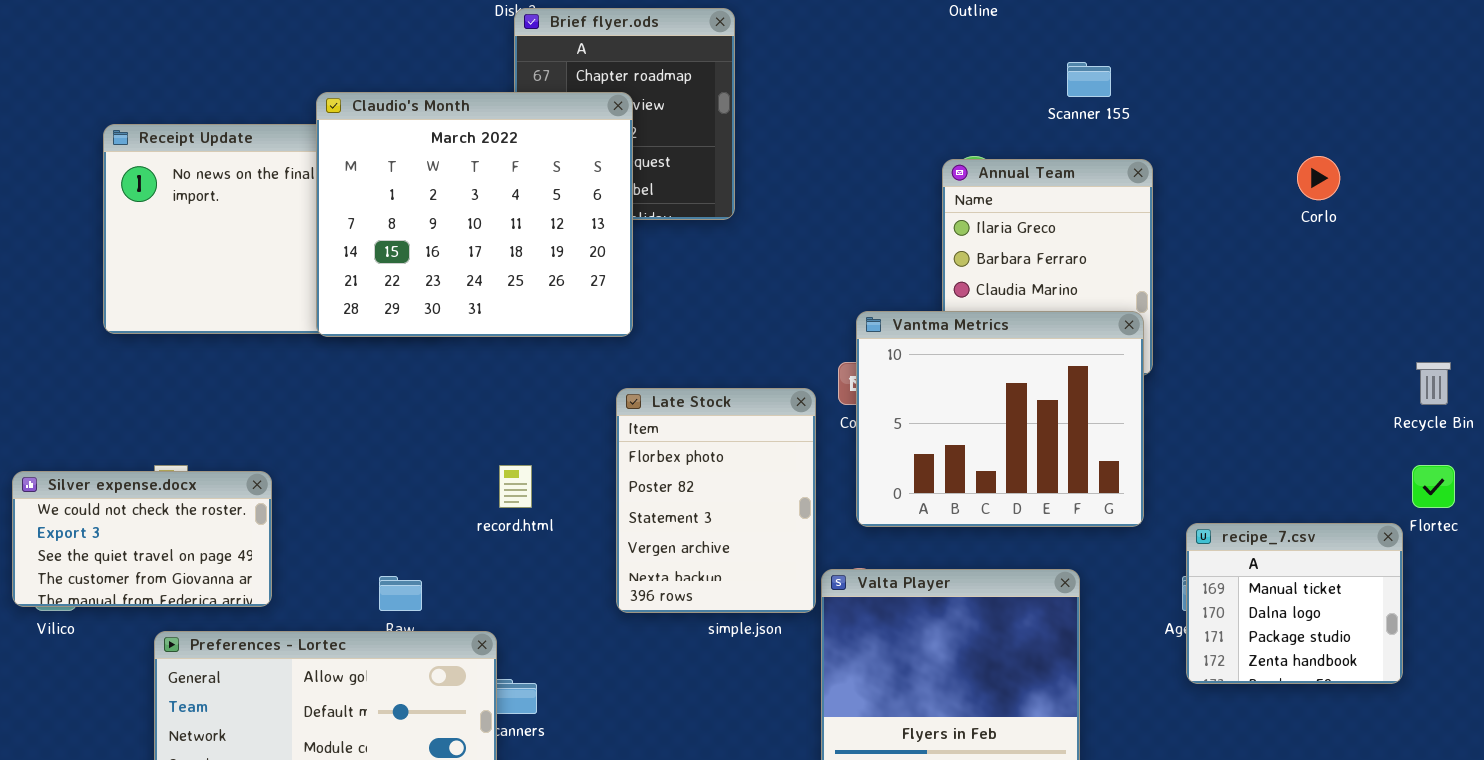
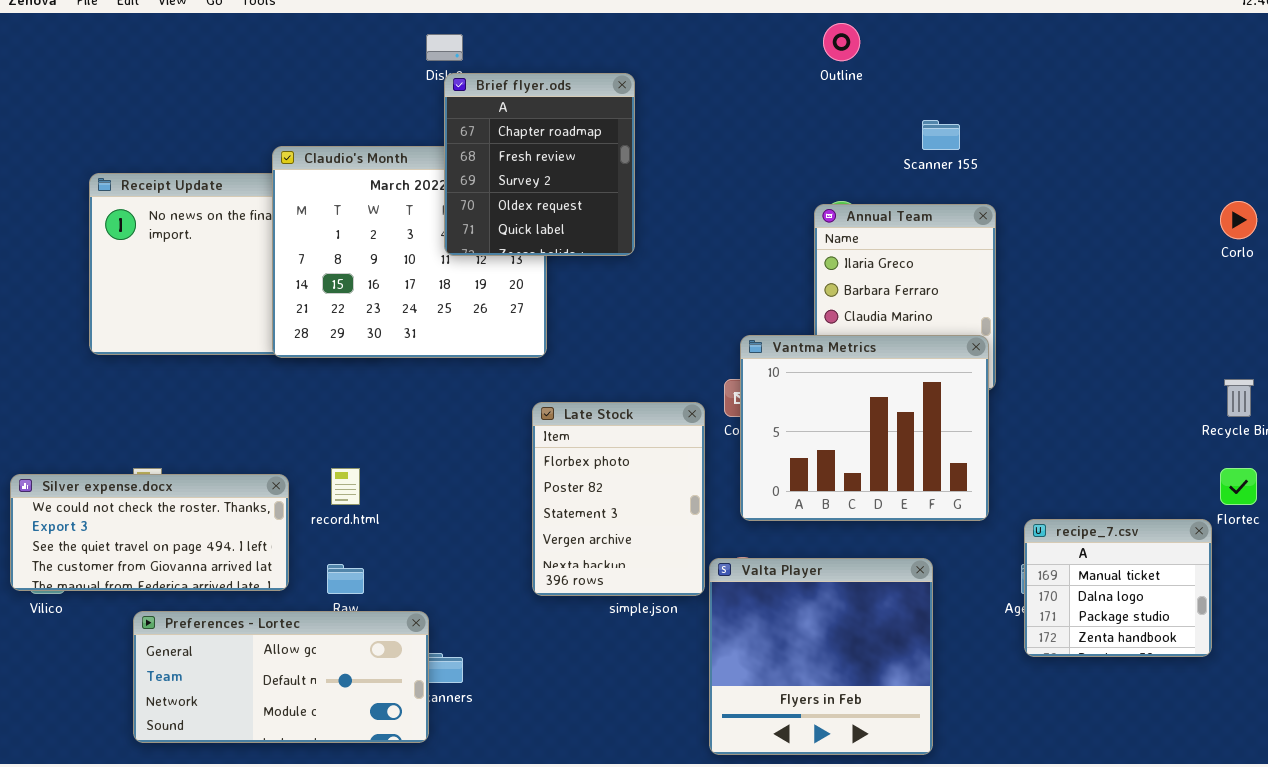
Brief flyer.ods: [514,8,735,220] -> [444,73,635,256], raised
Corlo: [1297,156,1340,200] -> [1220,201,1257,239], moved
record.html: [499,465,532,508] -> [331,468,360,505], moved
Silver expense.docx: [12,471,272,607] -> [10,474,289,591], resized

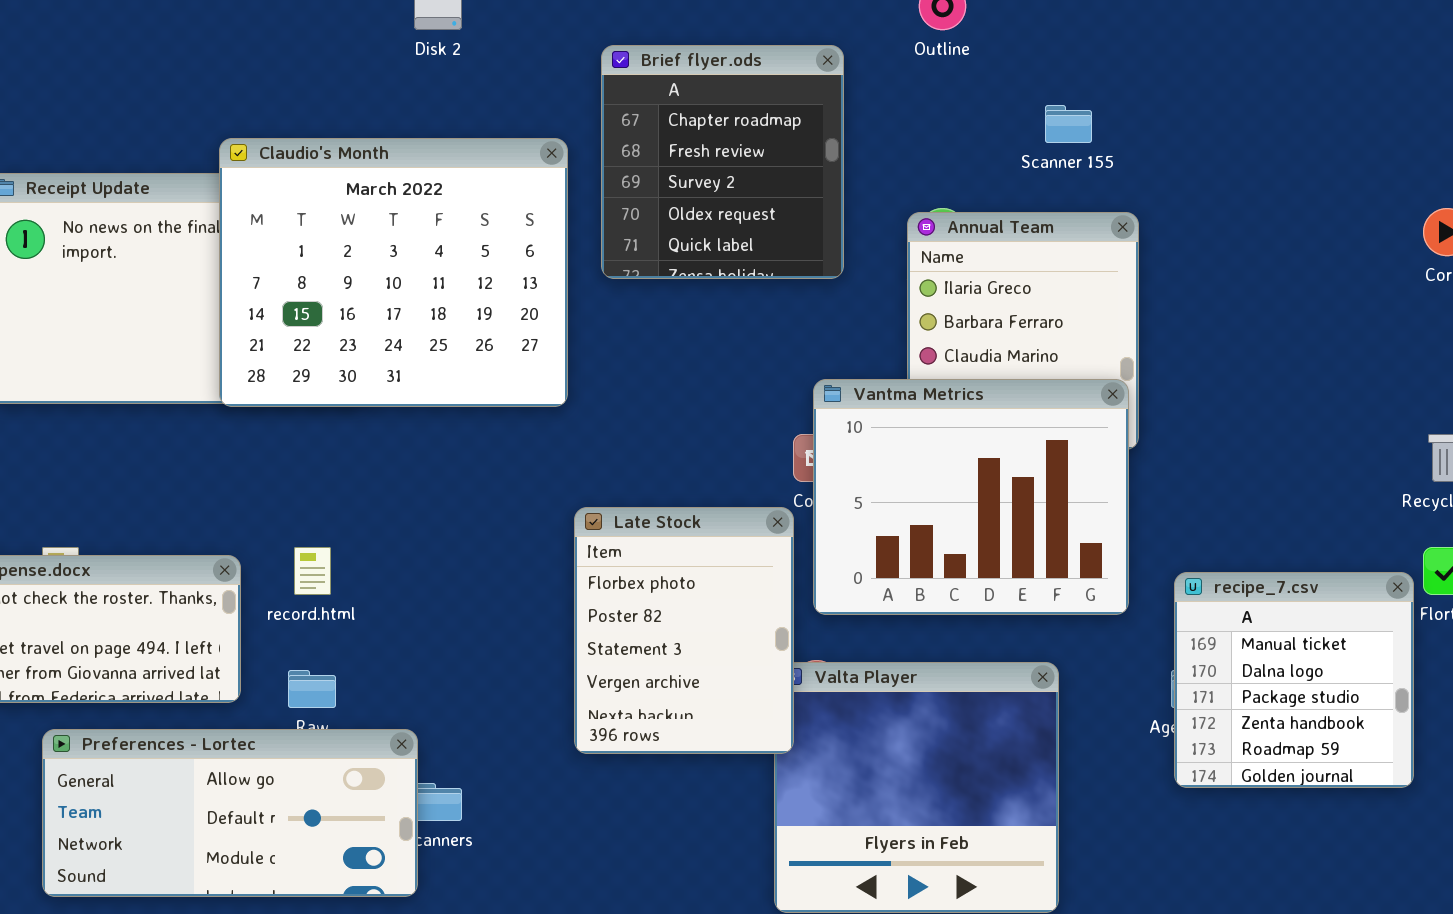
Brief flyer.ods: [444,73,635,256] -> [601,45,844,279], moved
Late Stock: [532,402,705,596] -> [574,507,794,754], moved
recipe_7.csv: [1024,519,1212,657] -> [1174,572,1414,788], resized

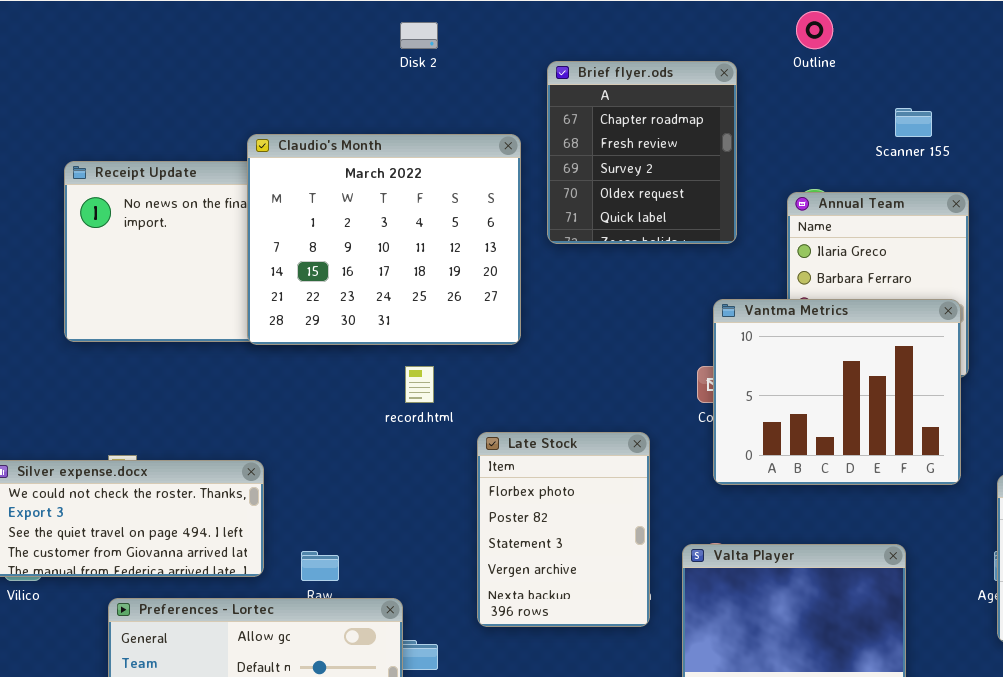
Vantma Metrics: [813,379,1129,615] -> [713,299,961,485], moved
Late Stock: [574,507,794,754] -> [477,432,650,627], moved
record.html: [294,547,331,595] -> [405,366,434,403], moved

